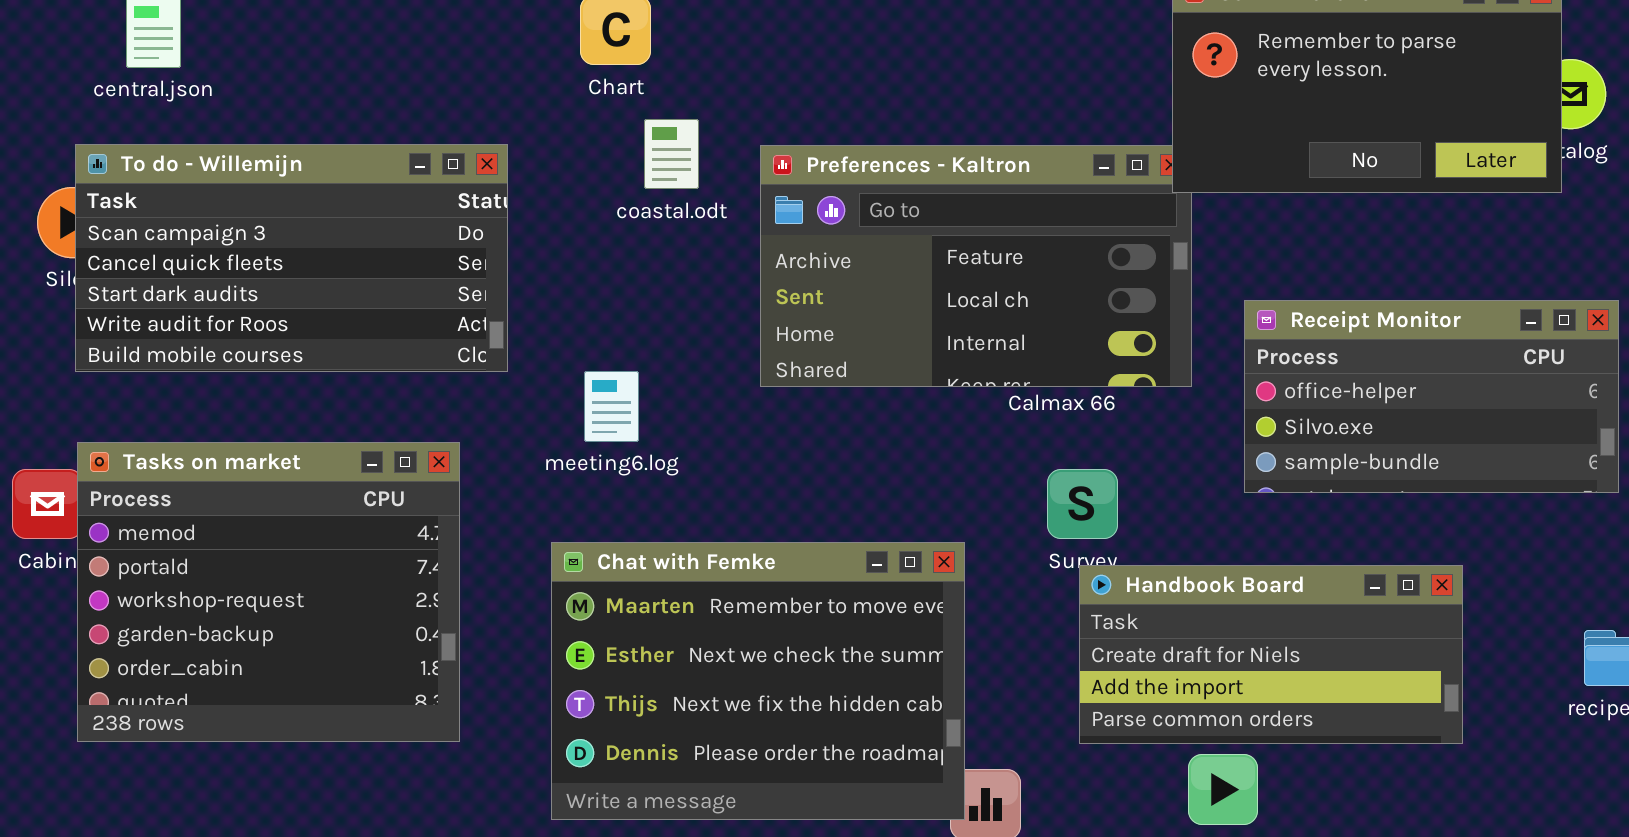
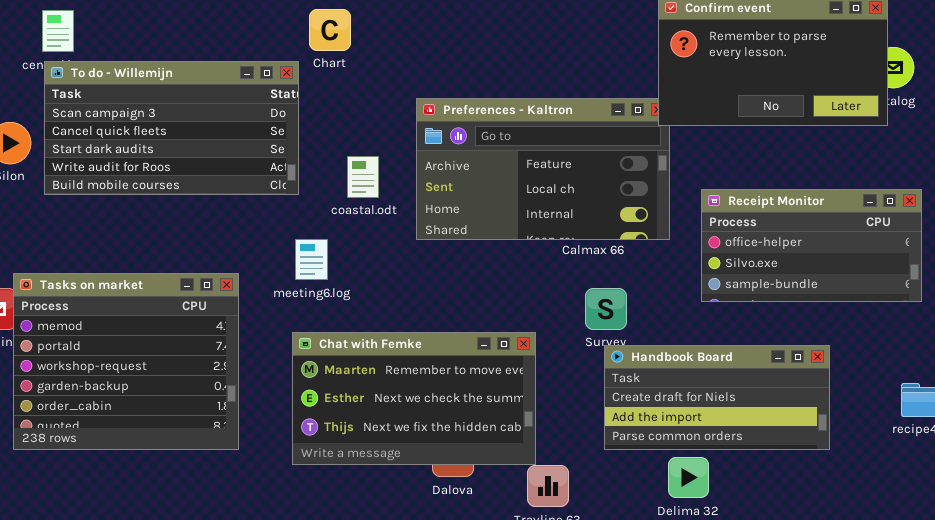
coastal.odt: [644,119,699,189] -> [347,156,379,198], moved
To do - Willemijn: [75,144,508,372] -> [44,61,299,195], moved
meeting6.log: [584,371,639,442] -> [295,239,328,280], moved
Chat with Femke: [551,542,965,820] -> [292,332,536,465], resized

